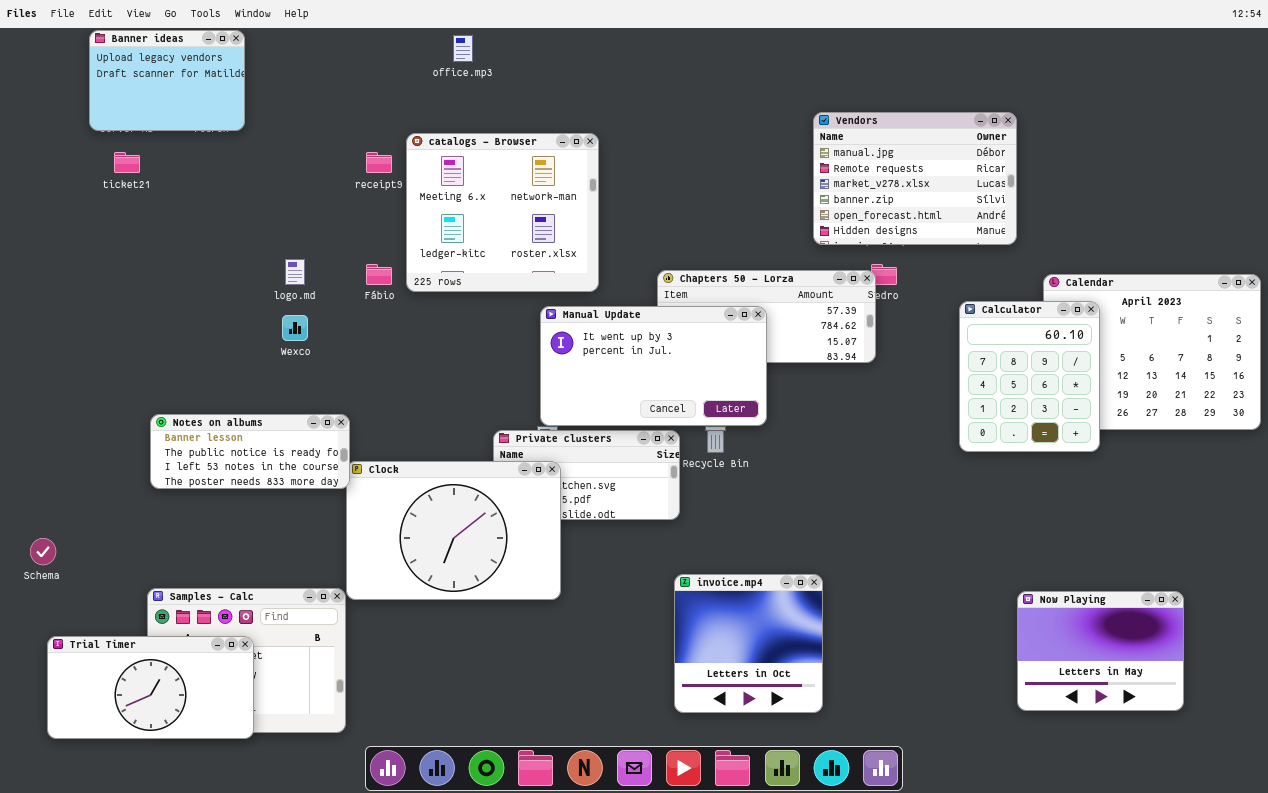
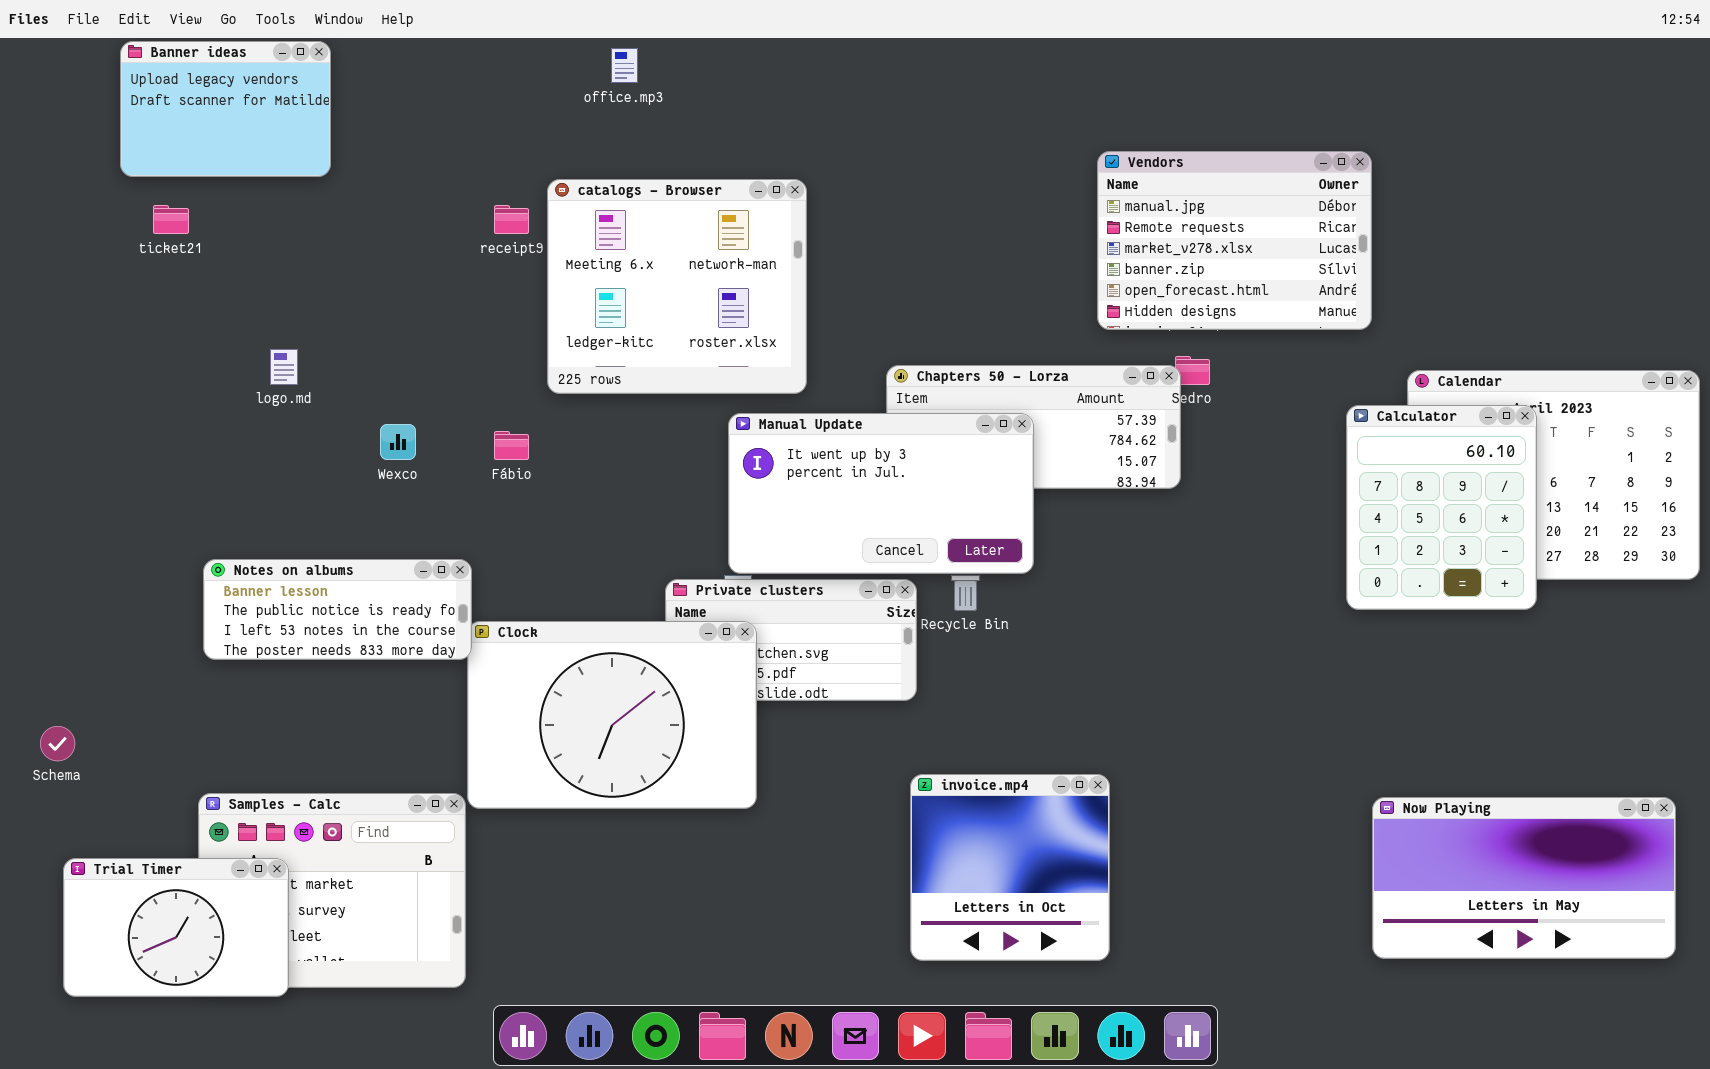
logo.md: [285,259,305,285] -> [270,349,298,385], moved
Fábio: [366,264,392,285] -> [494,431,529,460], moved
Calculator: [959,301,1100,452] -> [1346,405,1537,610], moved
Now Playing: [1017,591,1184,711] -> [1372,797,1676,959], resized
Trial Timer: [47,636,254,739] -> [63,858,289,997], resized

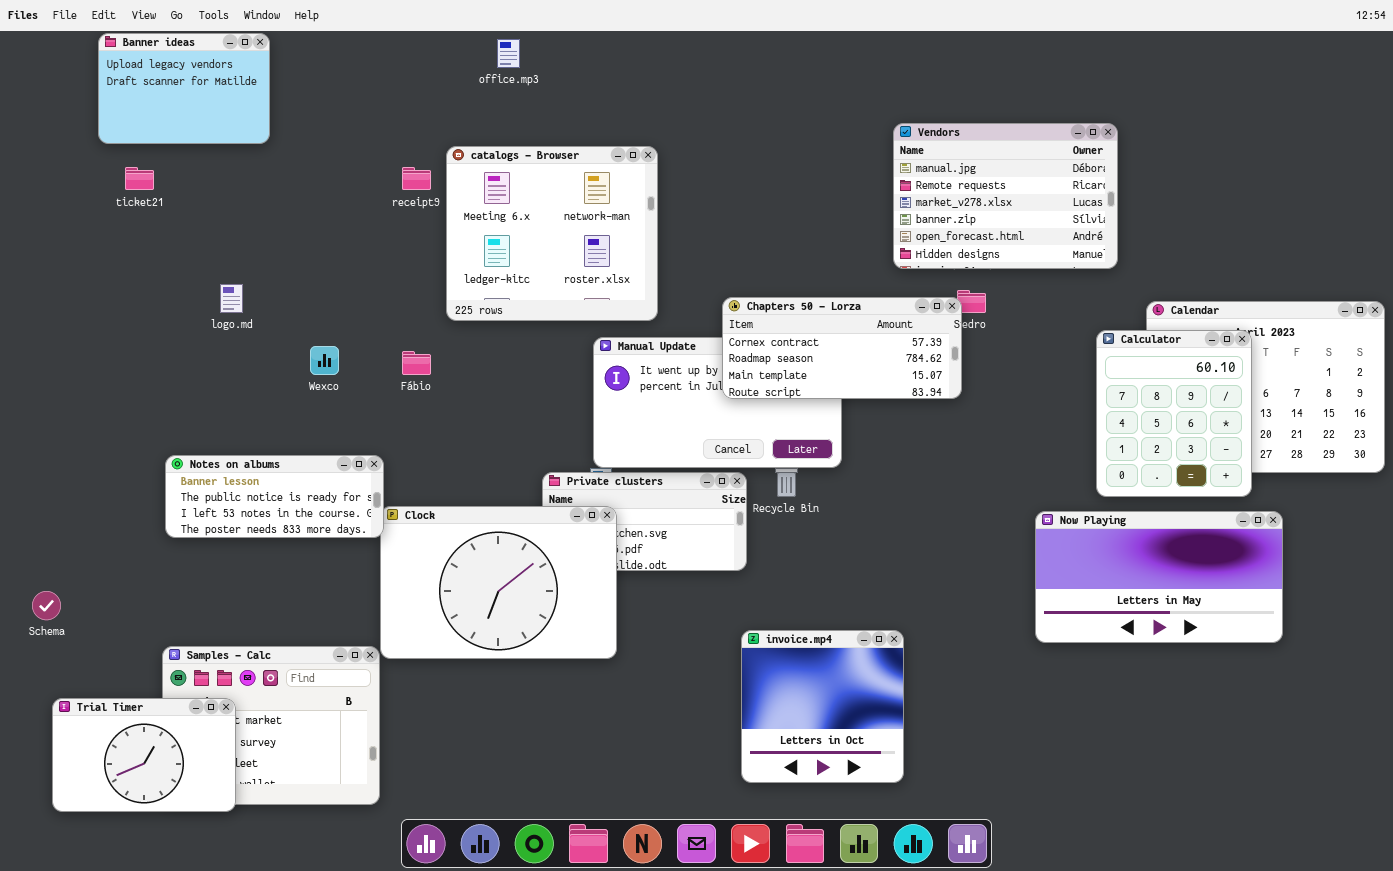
Chapters 50 - Lorza: [886,365,1181,489] -> [722,297,962,399], raised
Now Playing: [1372,797,1676,959] -> [1035,511,1283,643], moved

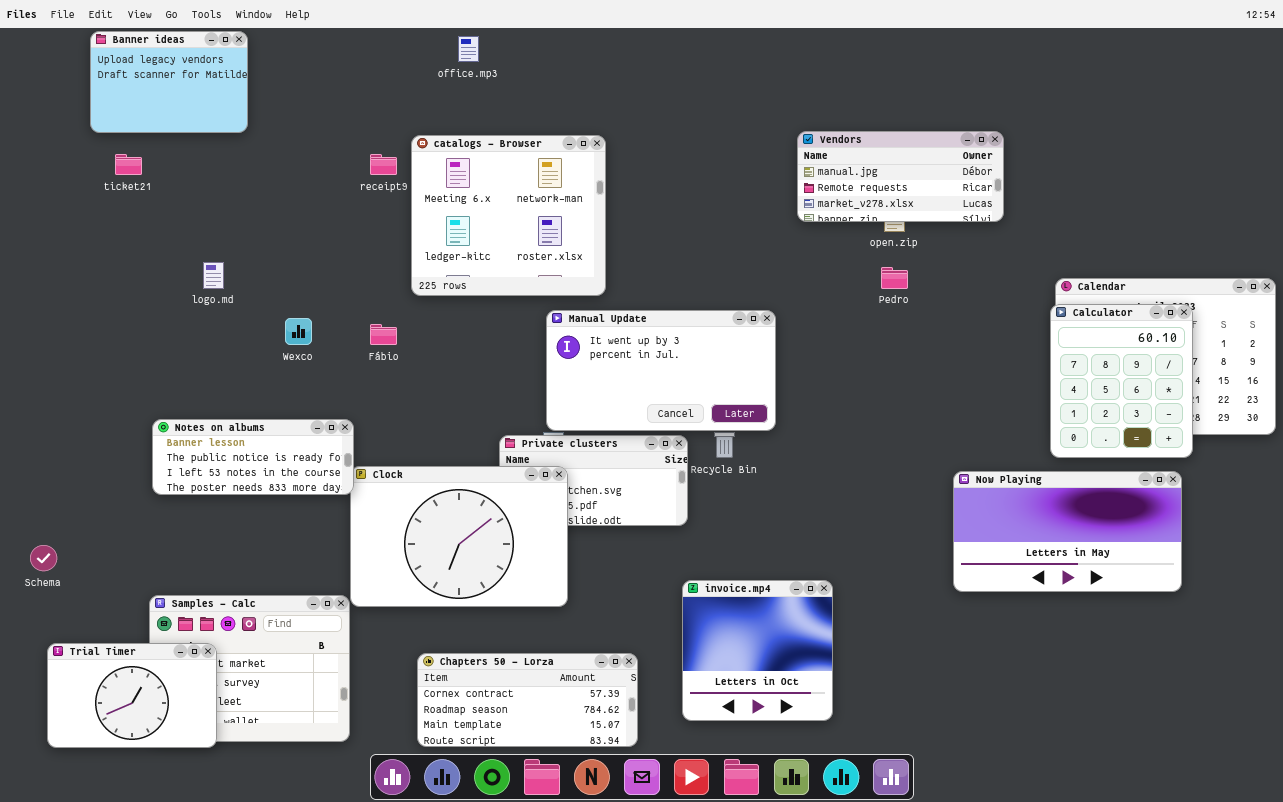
Vendors: [893,123,1118,269] -> [797,131,1004,222], moved, resized
Chapters 50 - Lorza: [722,297,962,399] -> [417,653,638,747], moved
Calculator: [1096,330,1252,497] -> [1050,304,1193,458], moved

